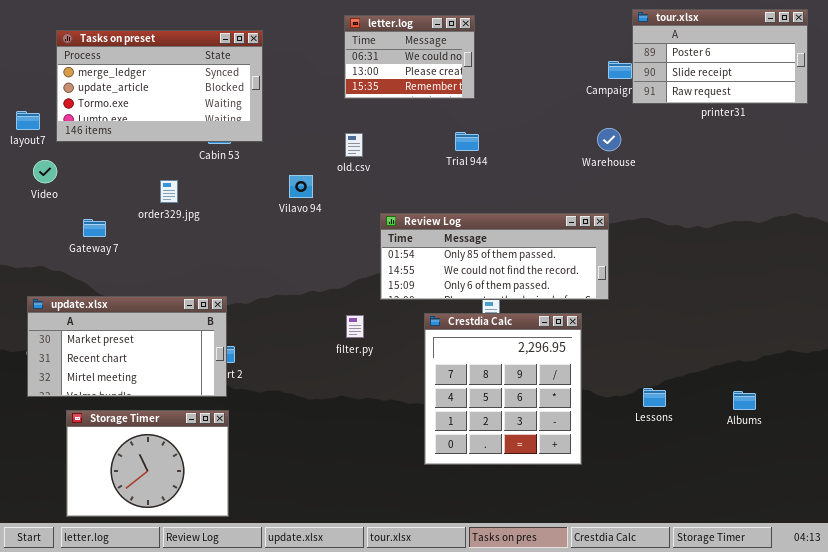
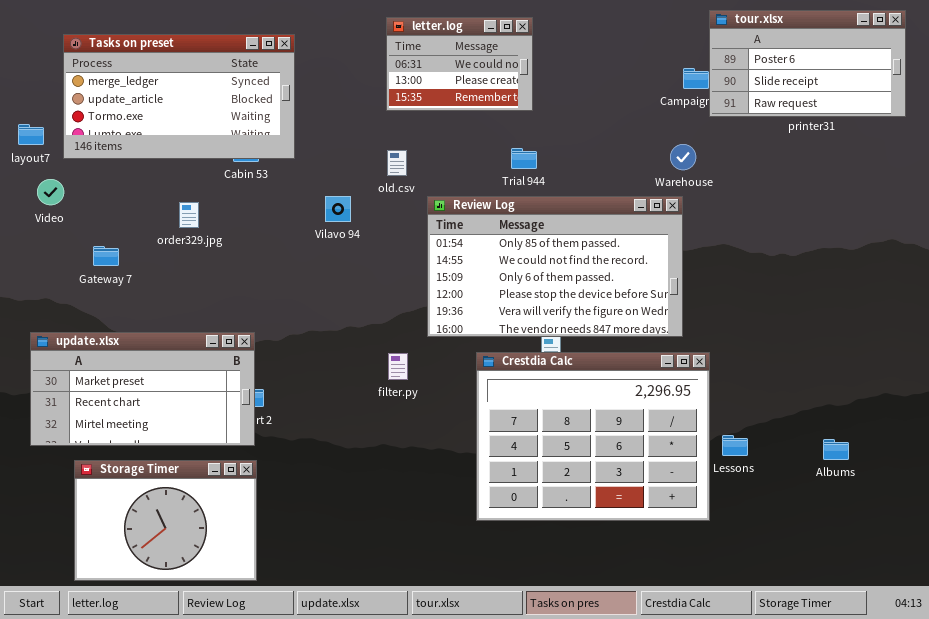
Review Log: [380,213,609,300] -> [427,196,683,337], resized
Crestdia Calc: [424,313,582,465] -> [476,352,710,521], resized

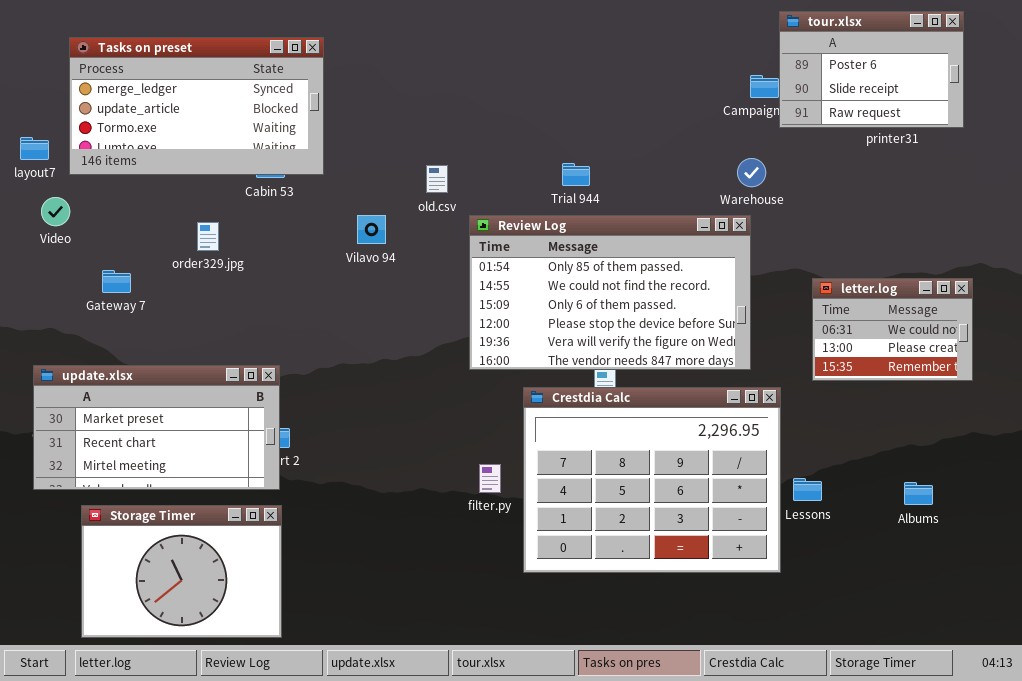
tour.xlsx: [709,10,906,117] -> [779,11,964,128], resized
letter.log: [386,17,533,111] -> [812,278,973,381], moved
filter.py: [388,353,408,380] -> [479,464,501,493], moved

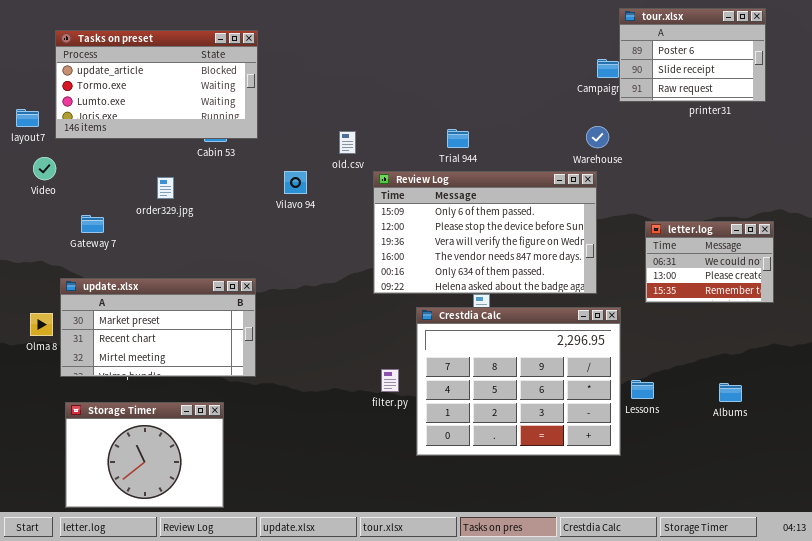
Tasks on preset: [69,37,324,175] -> [55,30,258,139], scrolled down 1 row
Review Log: [469,215,751,370] -> [373,171,597,294], scrolled down 2 rows
update.xlsx: [33,365,280,490] -> [60,278,256,377], moved

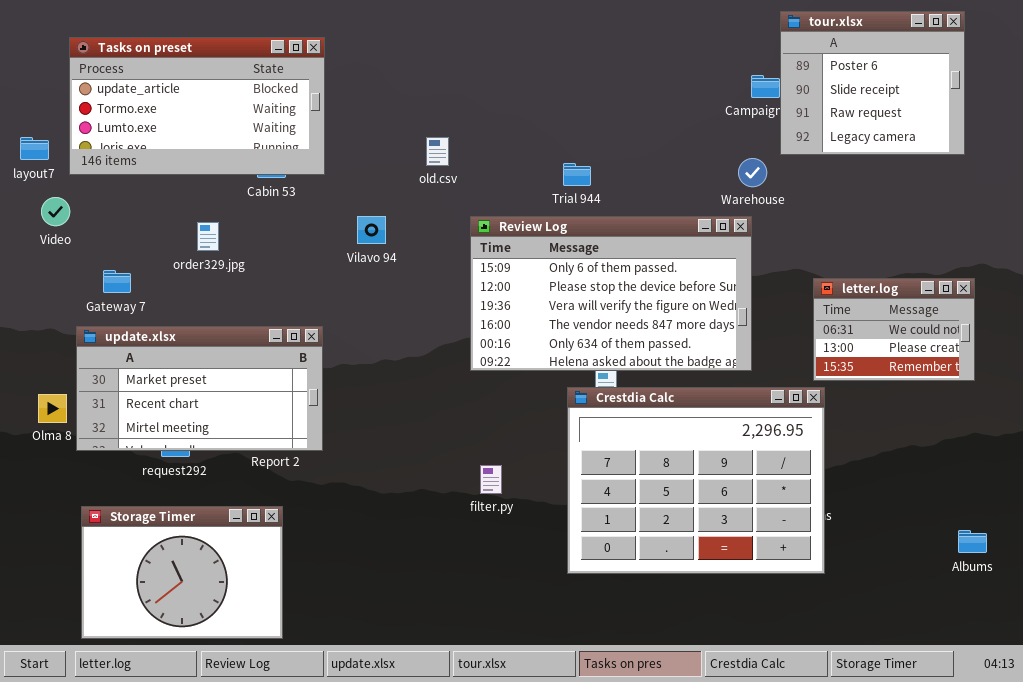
tour.xlsx: [619,8,766,102] -> [780,11,965,155], resized
old.csv: [339,131,356,154] -> [426,137,449,166], moved
update.xlsx: [60,278,256,377] -> [76,326,323,451], moved
Crestdia Calc: [416,307,621,456] -> [567,387,825,574], moved
Albums: [719,383,742,402] -> [958,530,987,553], moved

